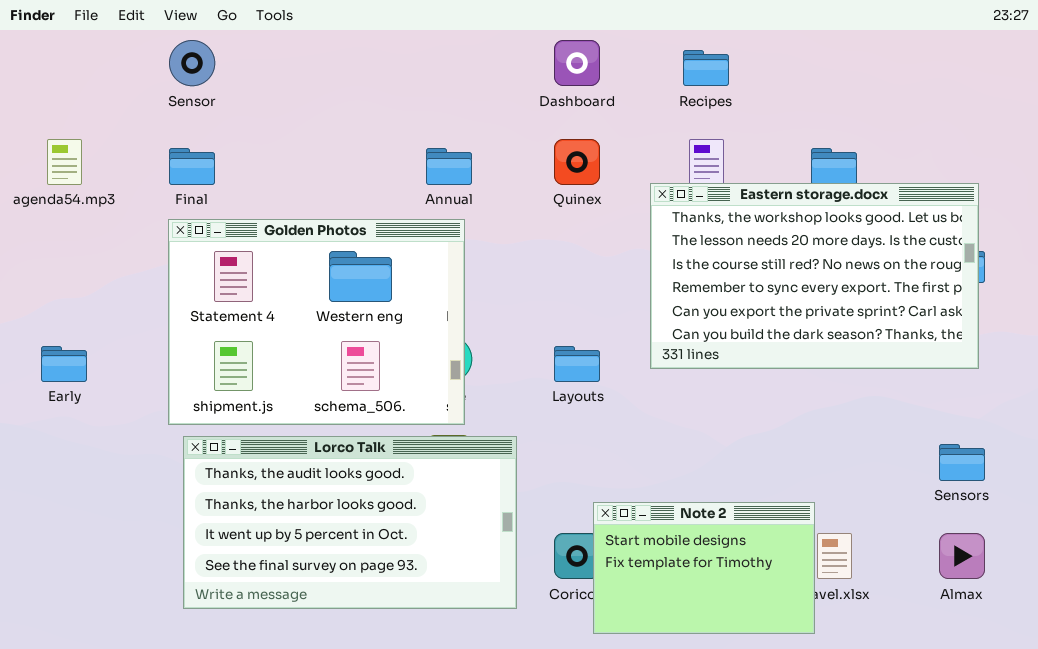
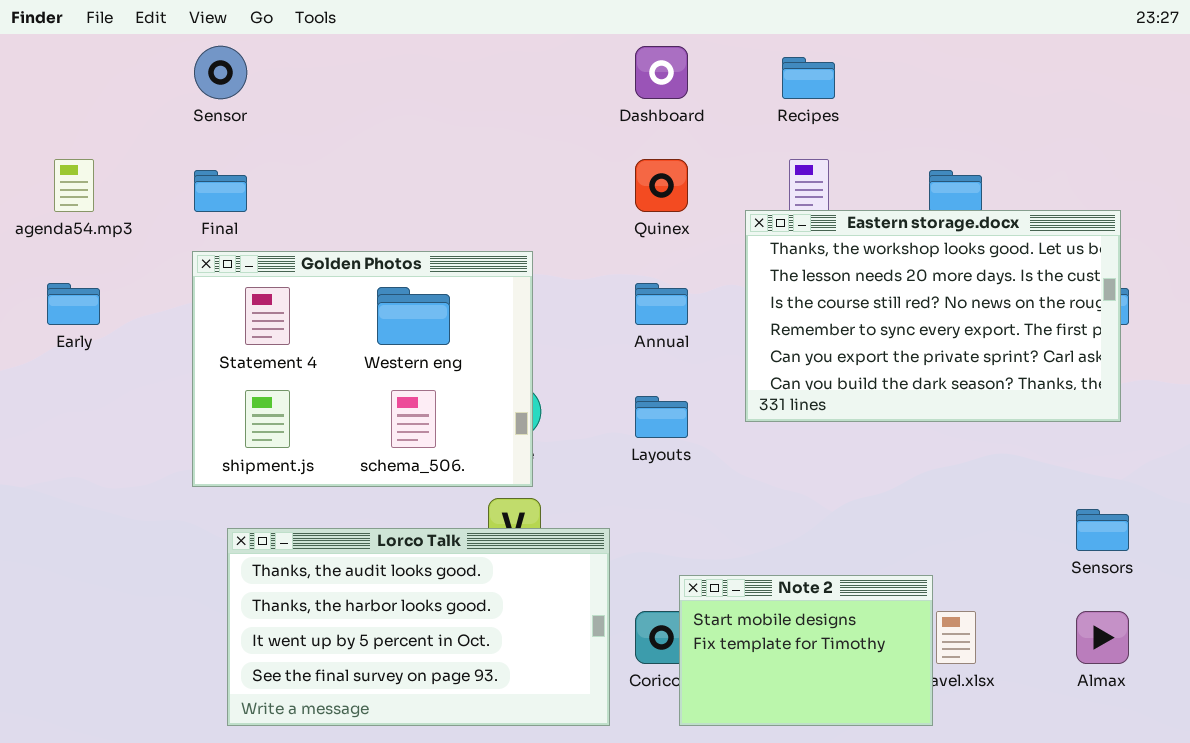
Annual: [426,148,472,185] -> [635,283,688,325], moved
Early: [41,346,87,382] -> [47,283,100,325], moved
Lorco Talk: [183,436,517,609] -> [227,528,610,726], moved

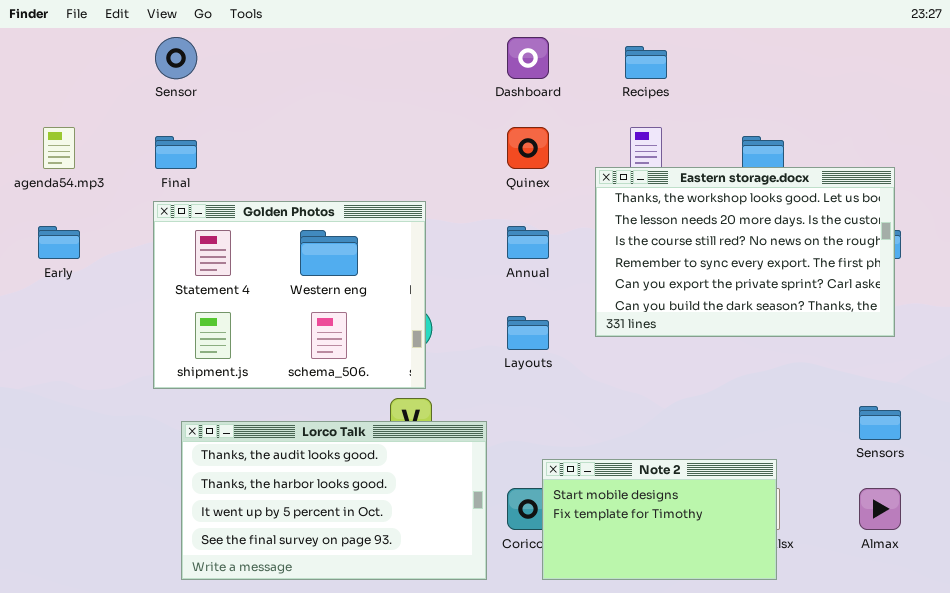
Note 2: [679,575,933,726] -> [542,459,777,580], resized

